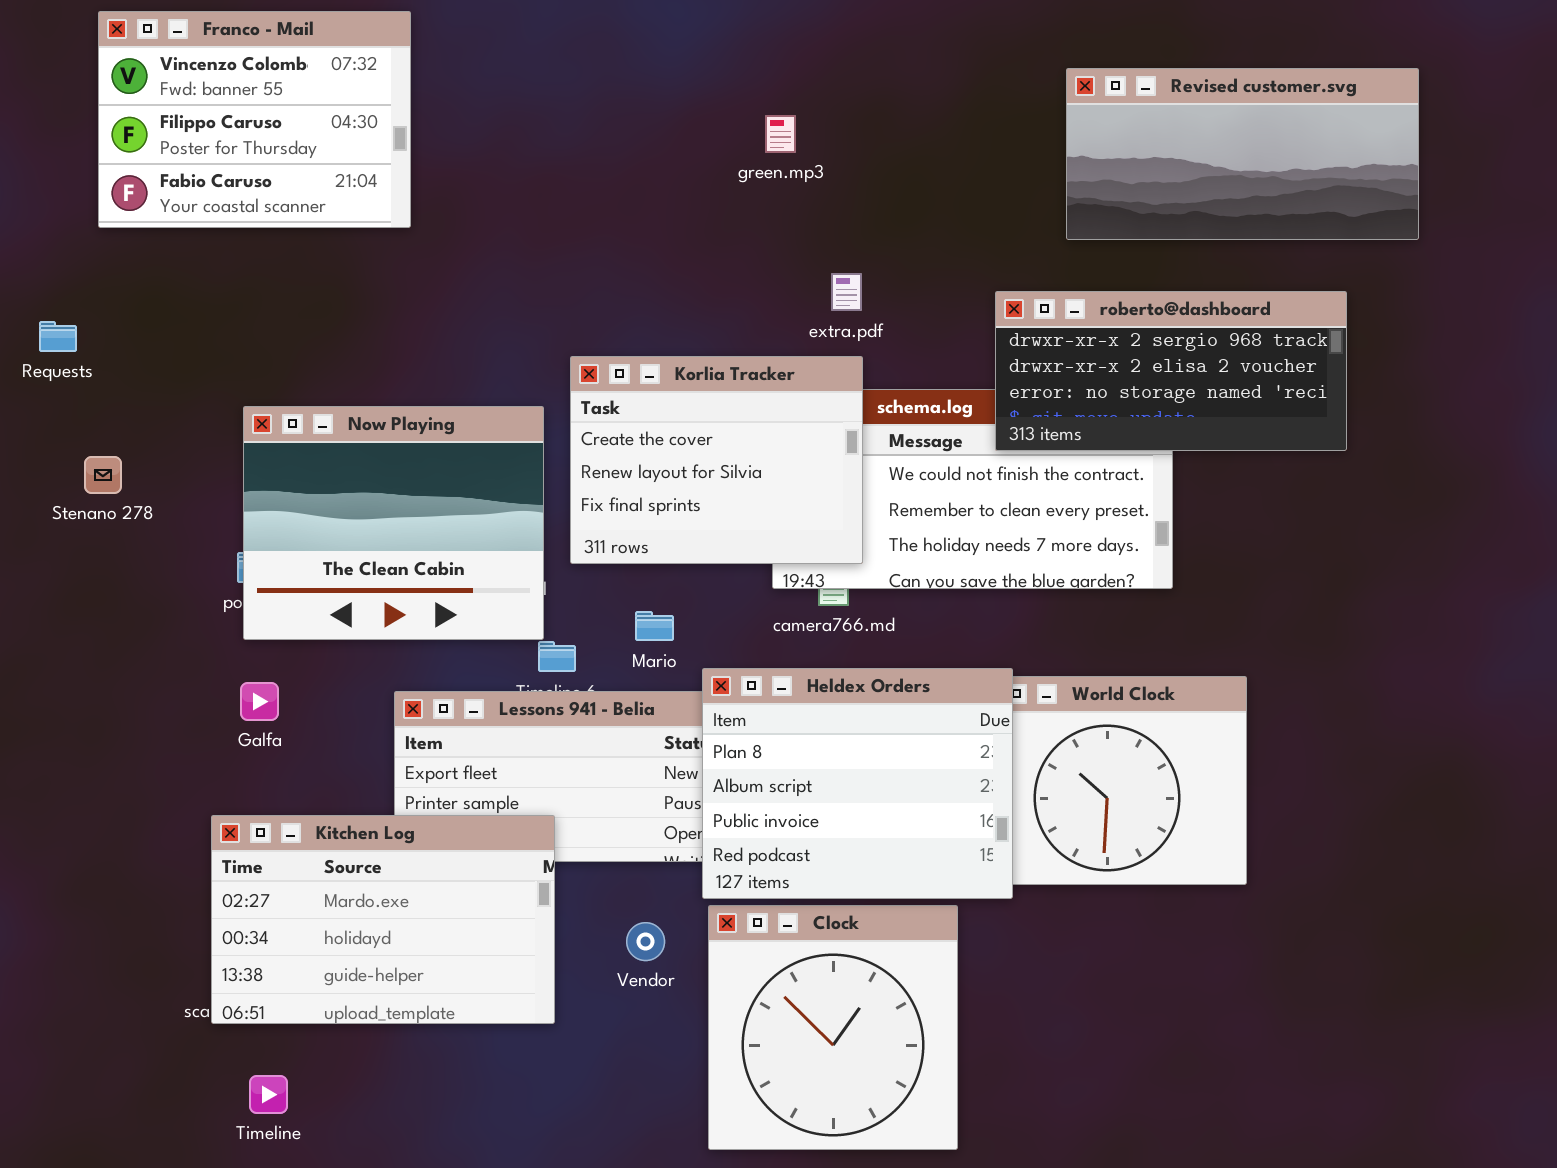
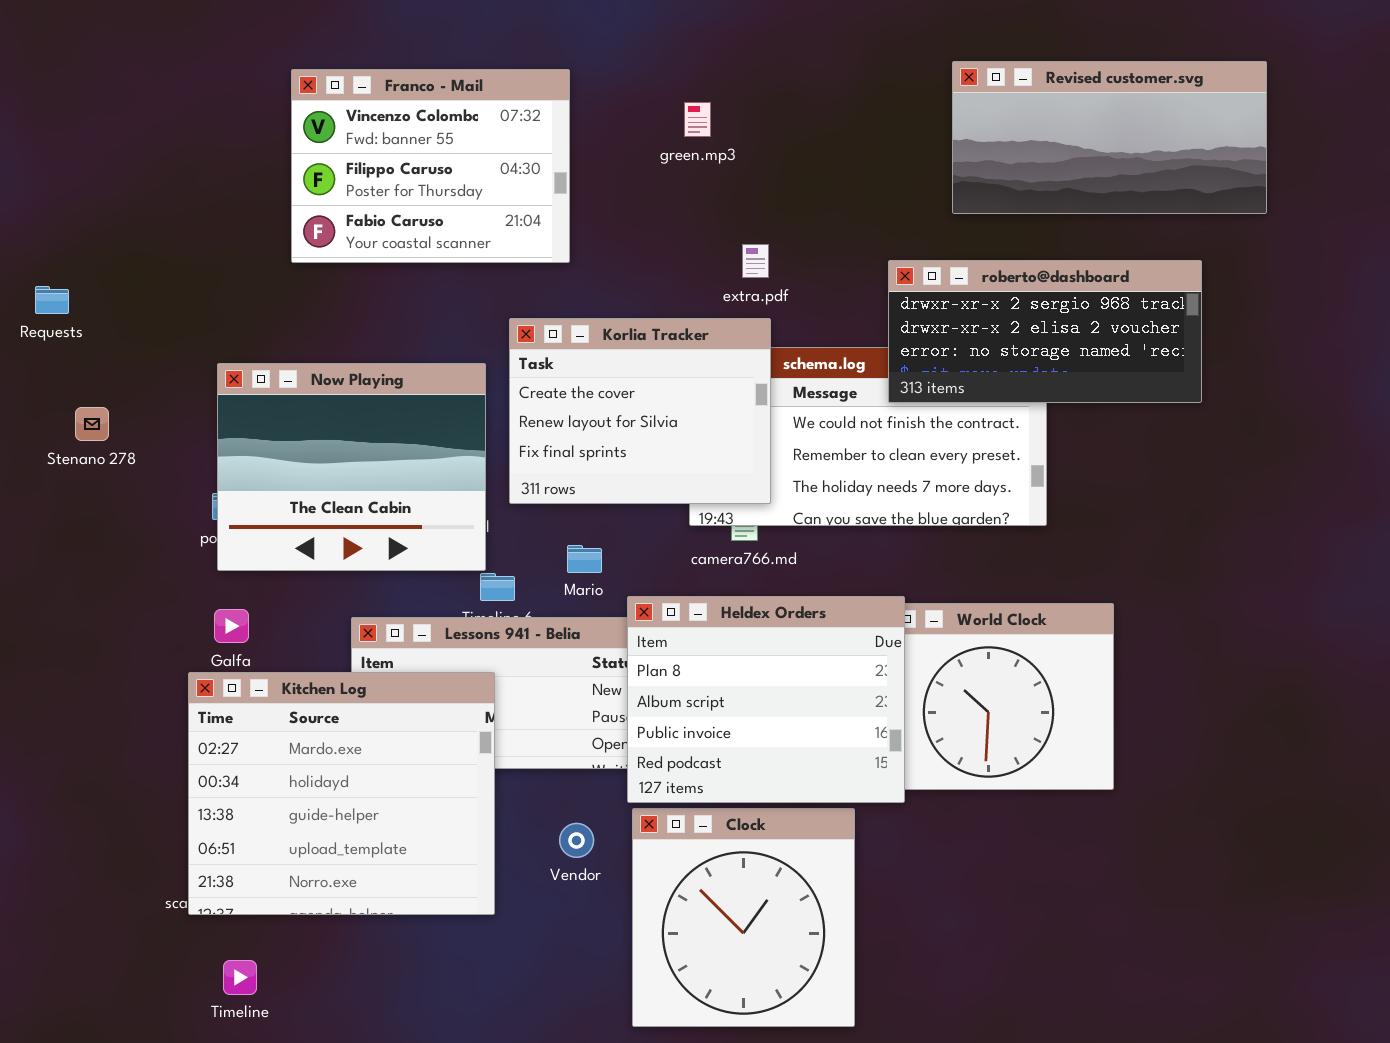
Franco - Mail: [98,11,411,228] -> [291,69,570,263], moved
Kitchen Log: [211,815,555,1024] -> [188,672,495,915], resized

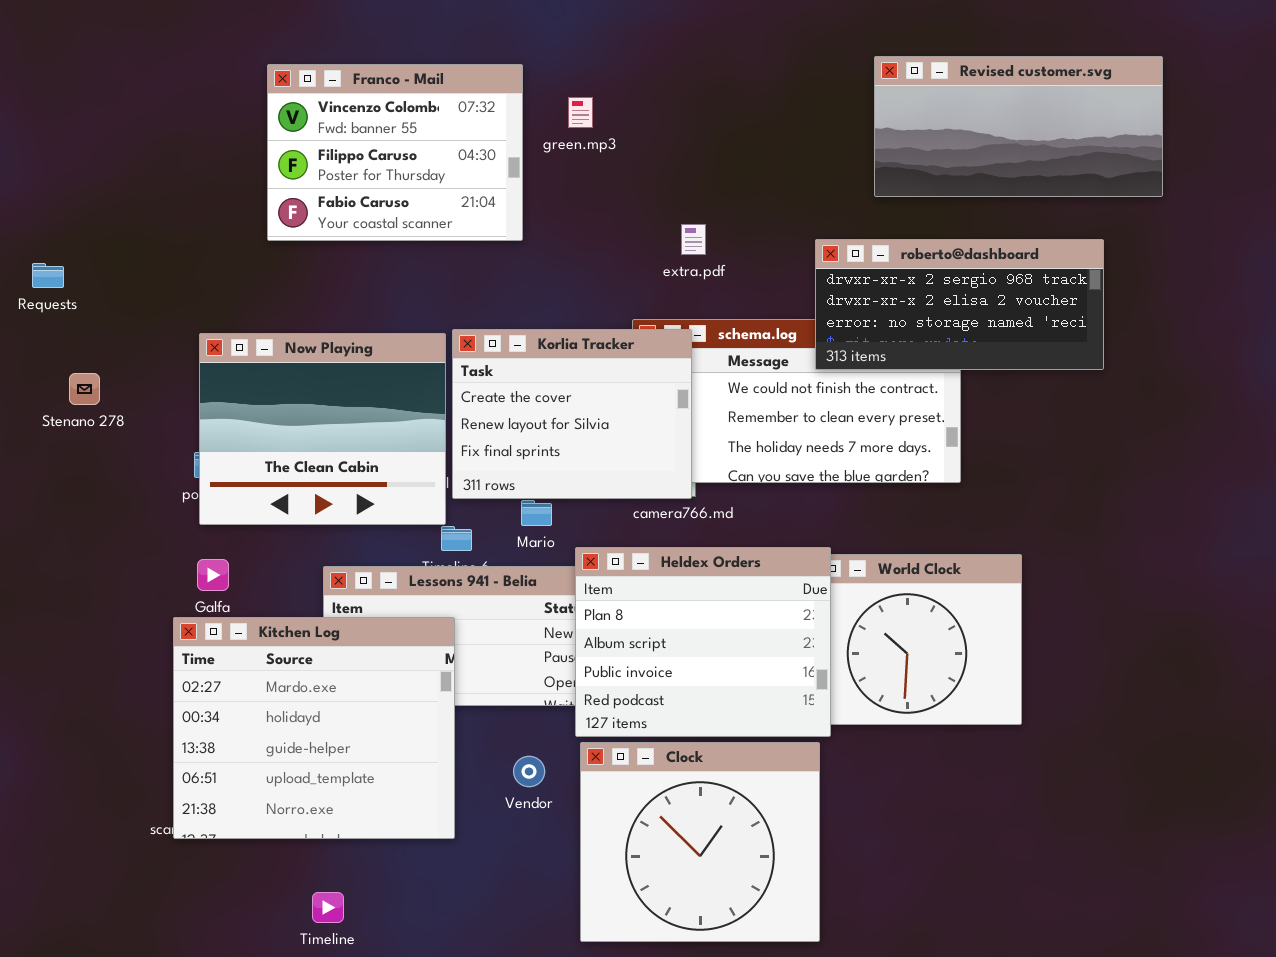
green.mp3: [684,102,711,137] -> [568,97,593,128], moved
Korlia Tracker: [509,318,771,504] -> [452,329,692,499], moved
Clock: [632,808,855,1027] -> [580,742,820,942], resized
Timeline: [223,960,257,995] -> [312,892,344,923], moved

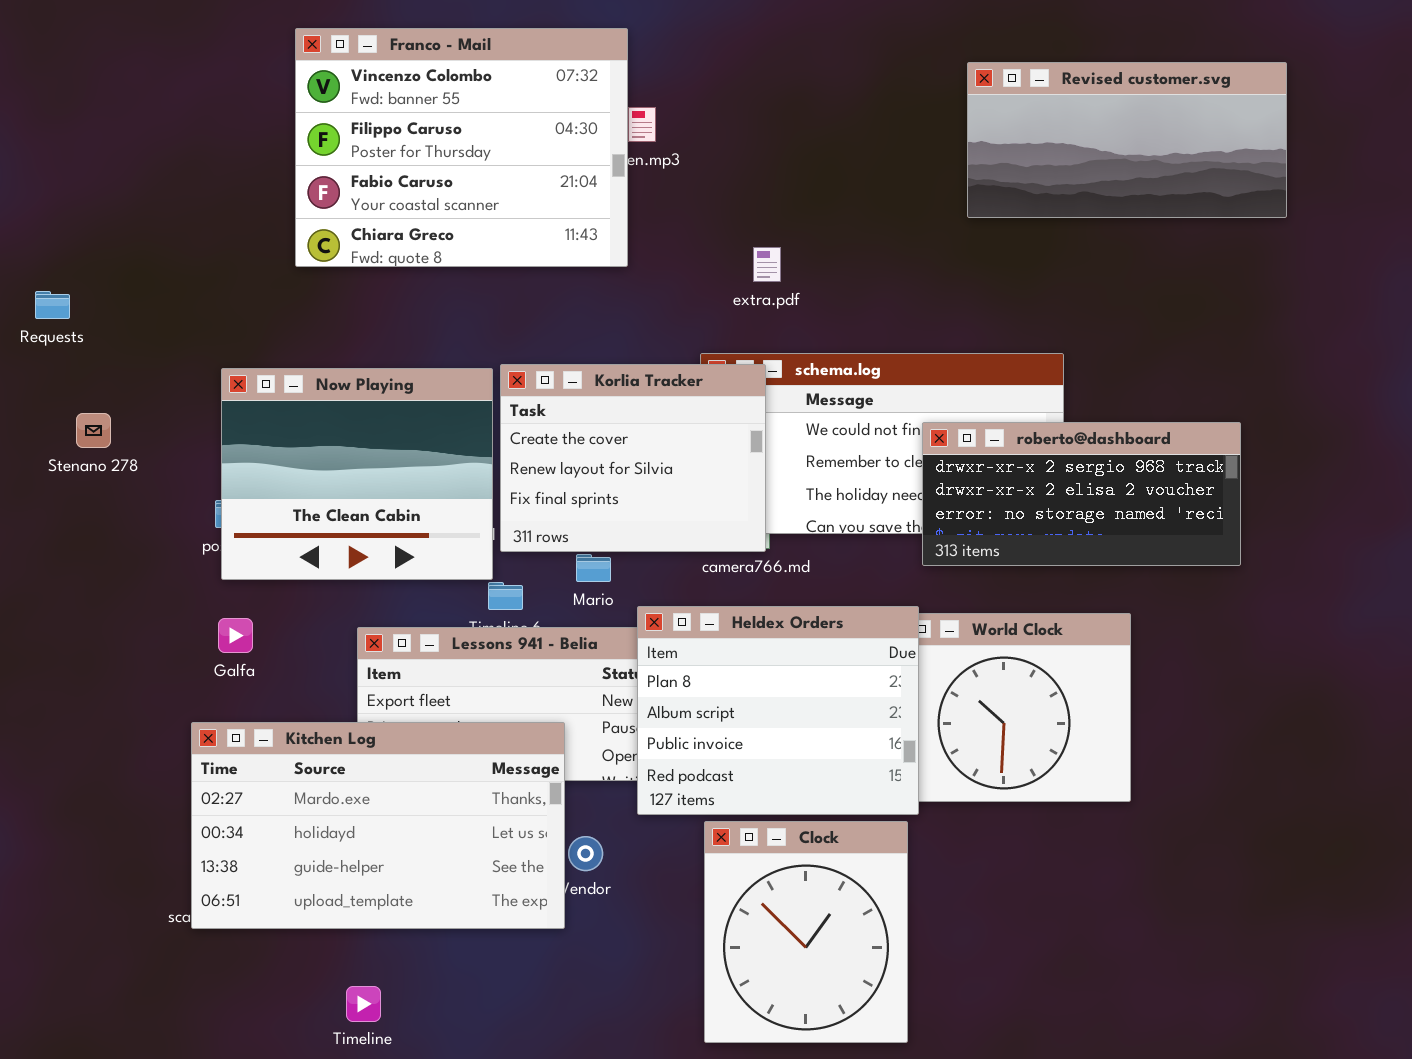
Franco - Mail: [267,64,523,241] -> [295,28,628,267], resized
roberto@dashboard: [815,239,1104,370] -> [922,422,1241,566], moved
Kitchen Log: [173,617,455,839] -> [191,722,565,929], resized
Clock: [580,742,820,942] -> [704,821,908,1043], resized

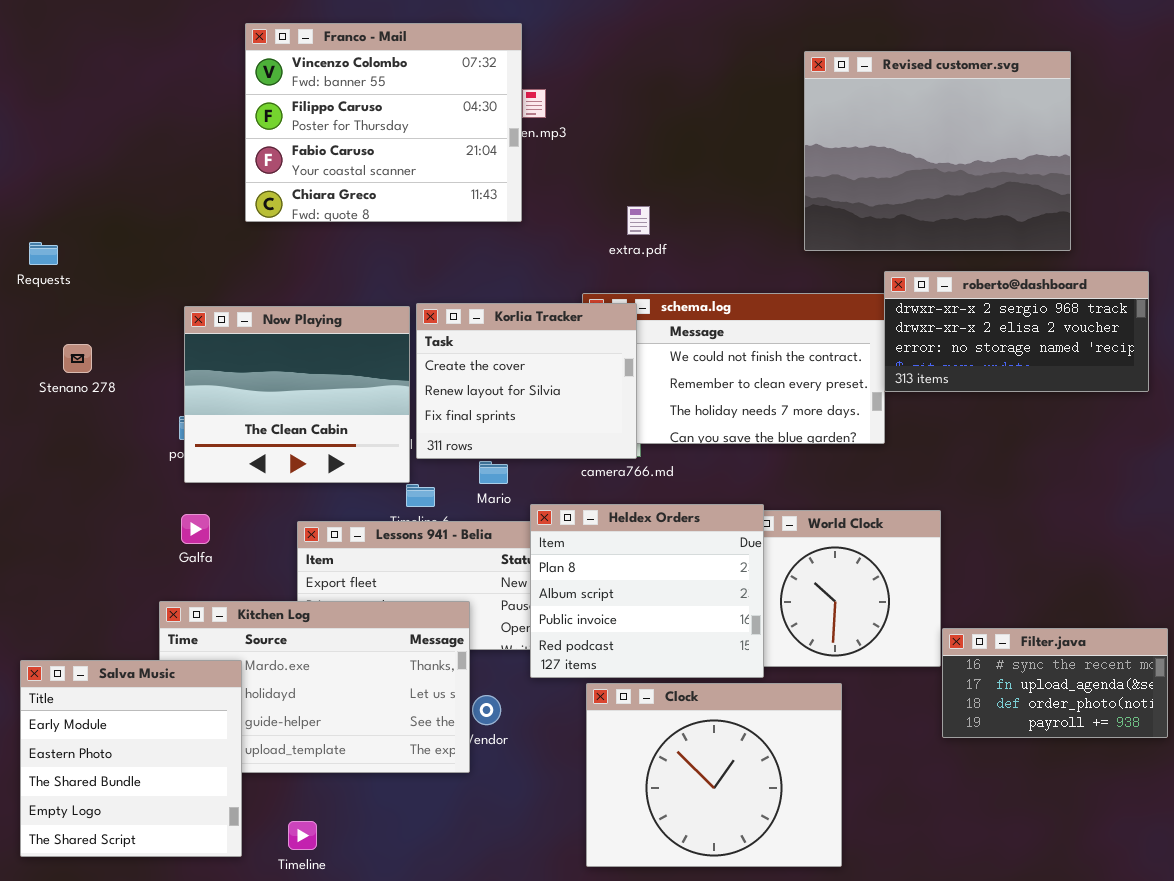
Revised customer.svg: [967,62,1287,218] -> [804,51,1071,251], resized
roberto@dashboard: [922,422,1241,566] -> [884,271,1149,392], moved
Filter.java: none -> [942,628,1168,738], opened
Salva Music: none -> [20,660,242,857], opened
Clock: [704,821,908,1043] -> [586,683,842,867], resized

